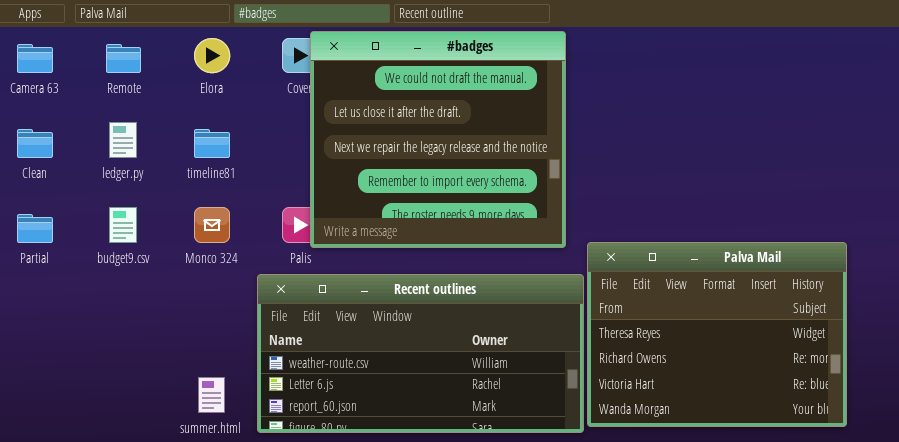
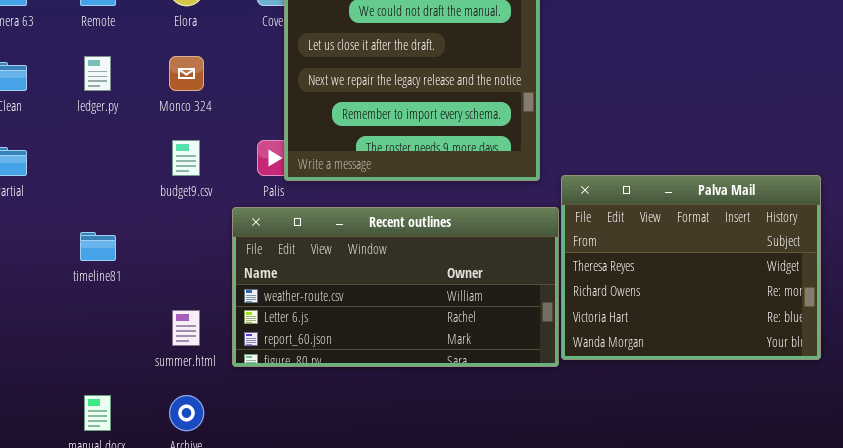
timeline81: [194,129,230,158] -> [80,232,116,261], moved
budget9.csv: [109,207,137,243] -> [172,140,200,176], moved
Monco 324: [194,207,230,243] -> [169,56,204,91], moved

